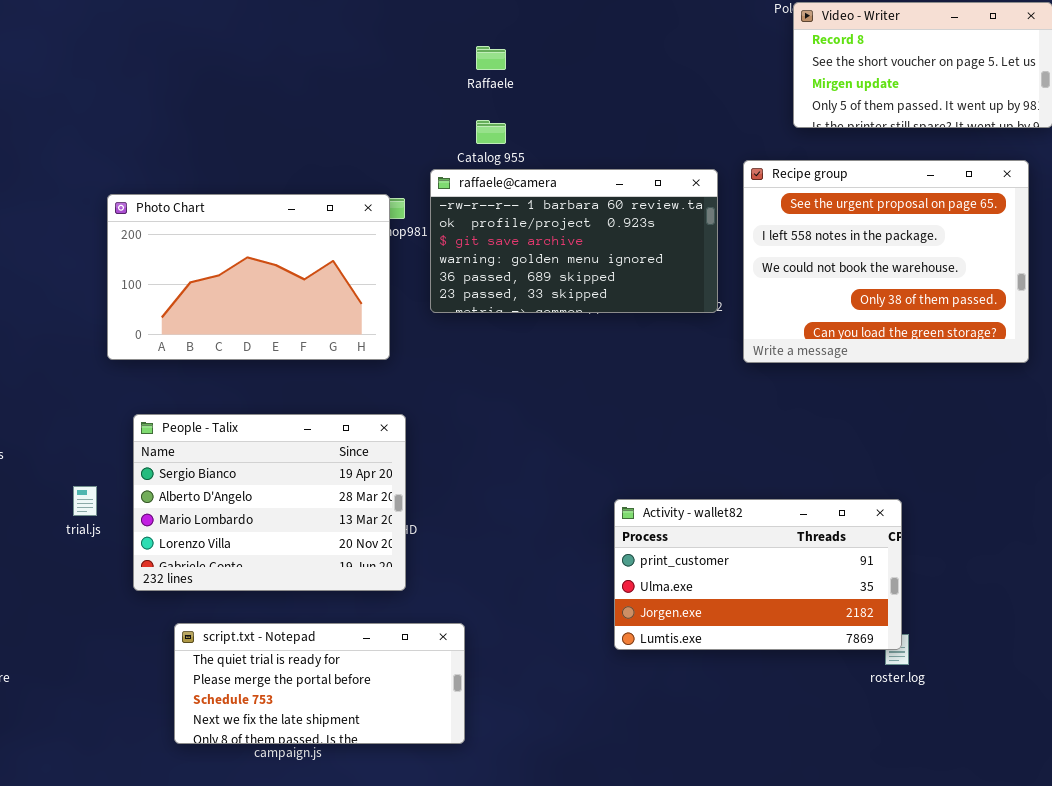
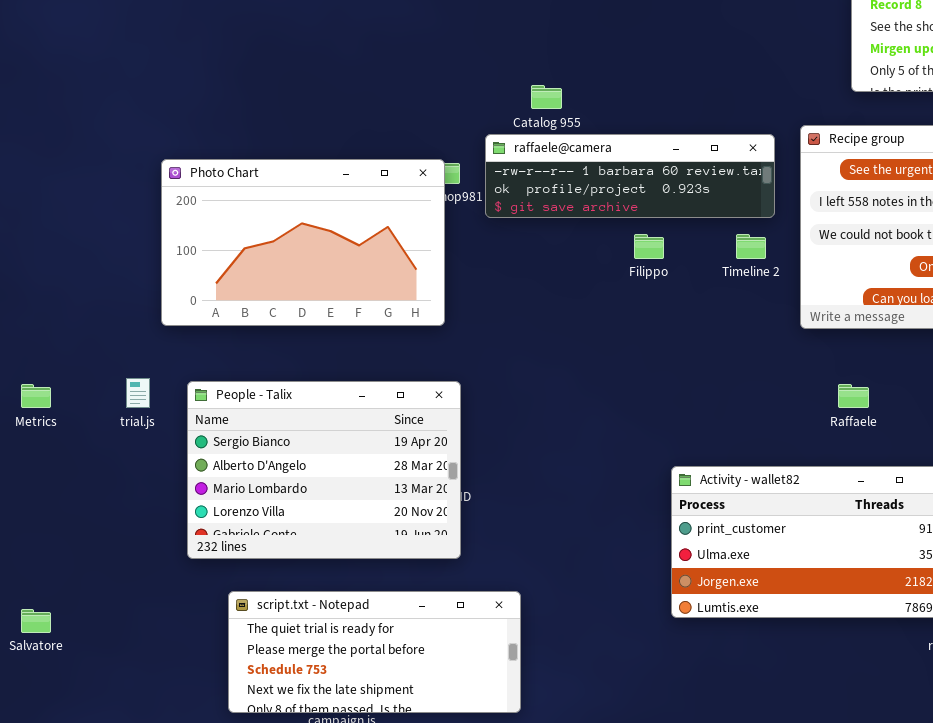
Raffaele: [476,46,506,70] -> [838,384,869,408], moved
raffaele@camera: [430,169,718,313] -> [485,134,775,218], resized
trial.js: [73,486,97,516] -> [126,378,150,408], moved

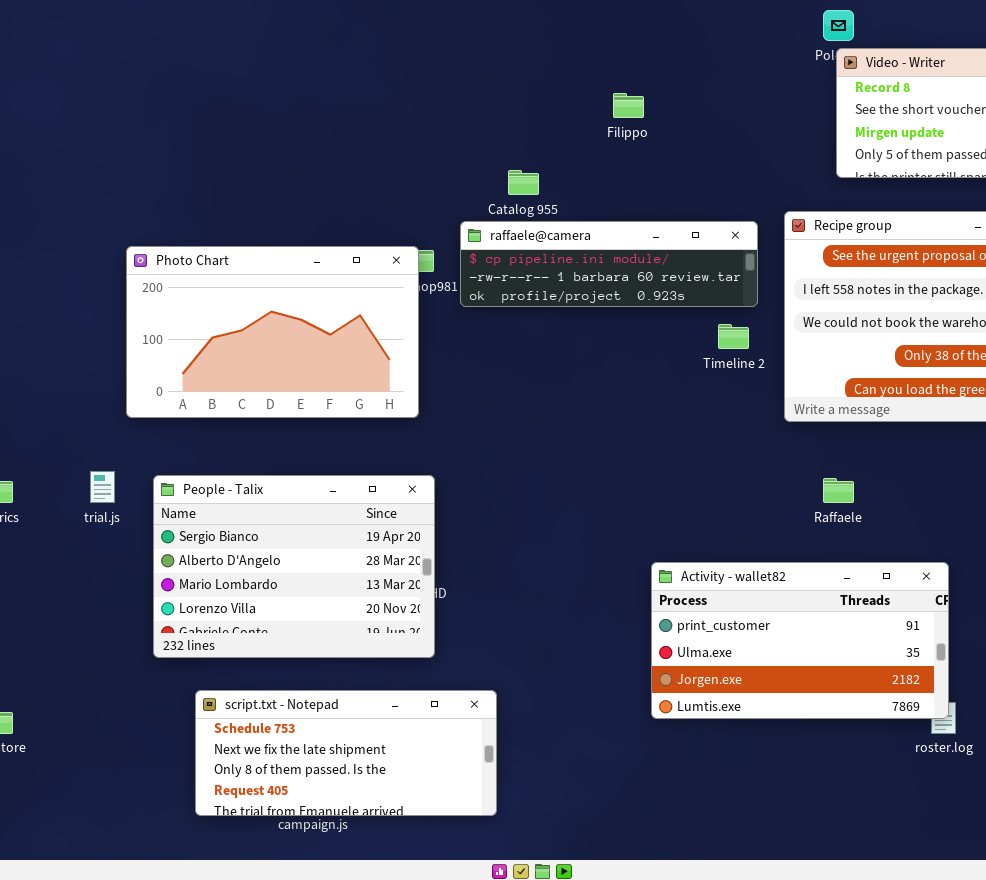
raffaele@camera: [485,134,775,218] -> [460,221,758,307], scrolled up 1 row
Filippo: [634,234,664,259] -> [613,93,644,118], moved
script.txt - Notepad: [228,591,521,713] -> [195,690,497,816], scrolled down 2 rows

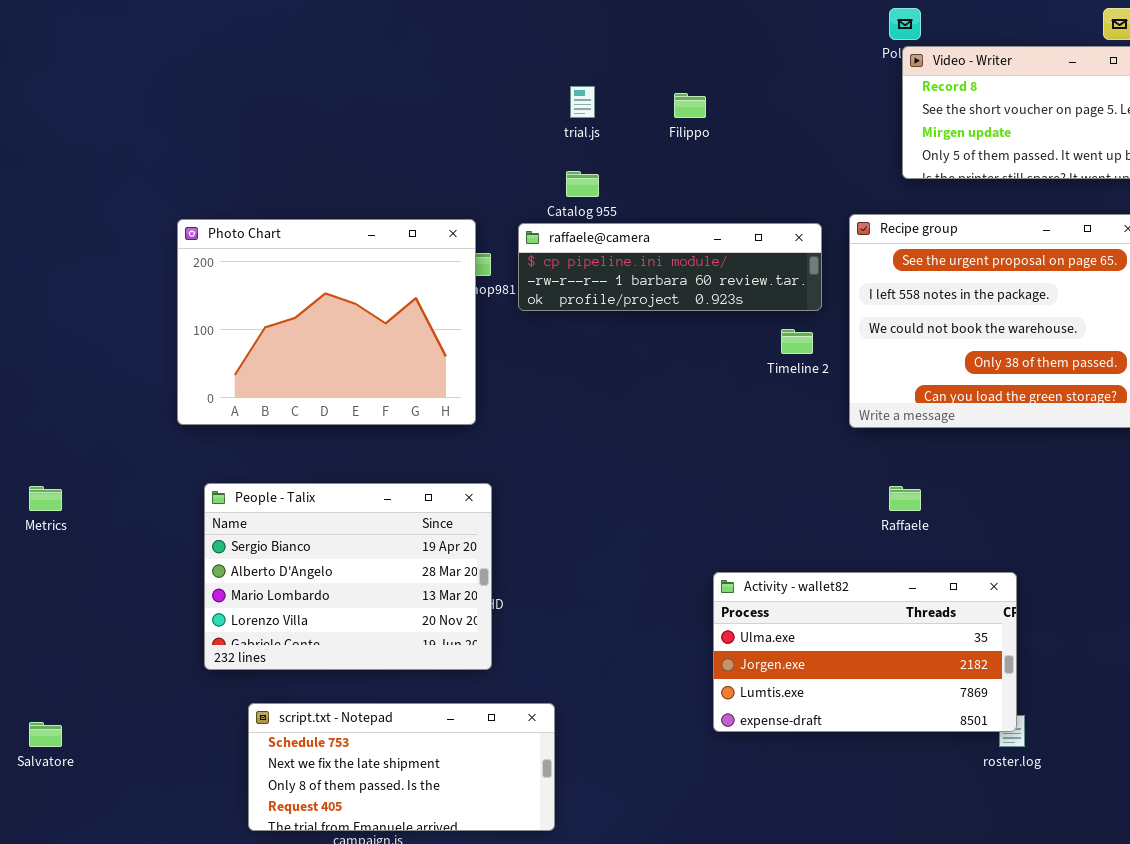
Photo Chart: [126,246,419,418] -> [177,219,476,425], resized
trial.js: [90,471,115,503] -> [570,86,595,118], moved
Activity - wallet82: [651,562,949,719] -> [713,572,1017,732], scrolled down 1 row

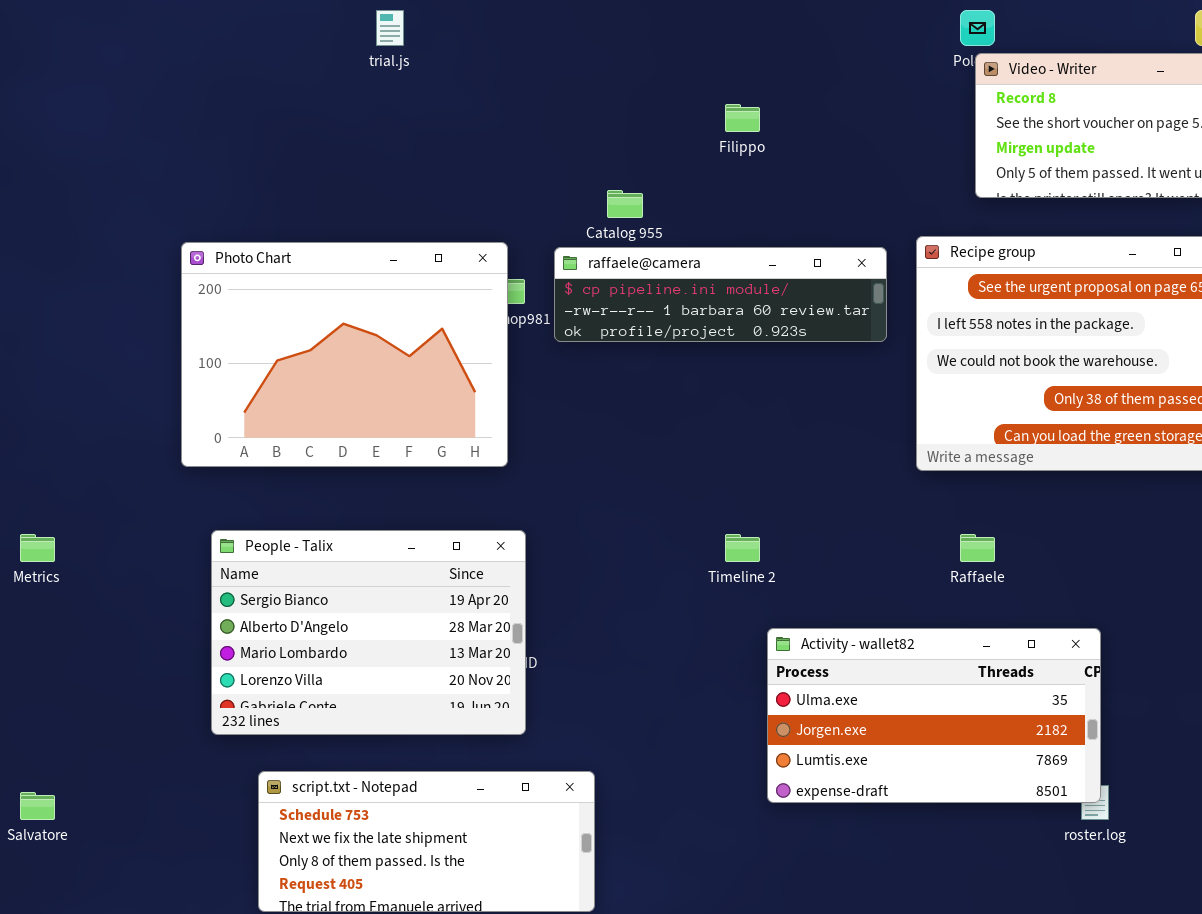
trial.js: [570,86,595,118] -> [376,10,404,46], moved
Timeline 2: [781,329,813,354] -> [725,534,760,562], moved

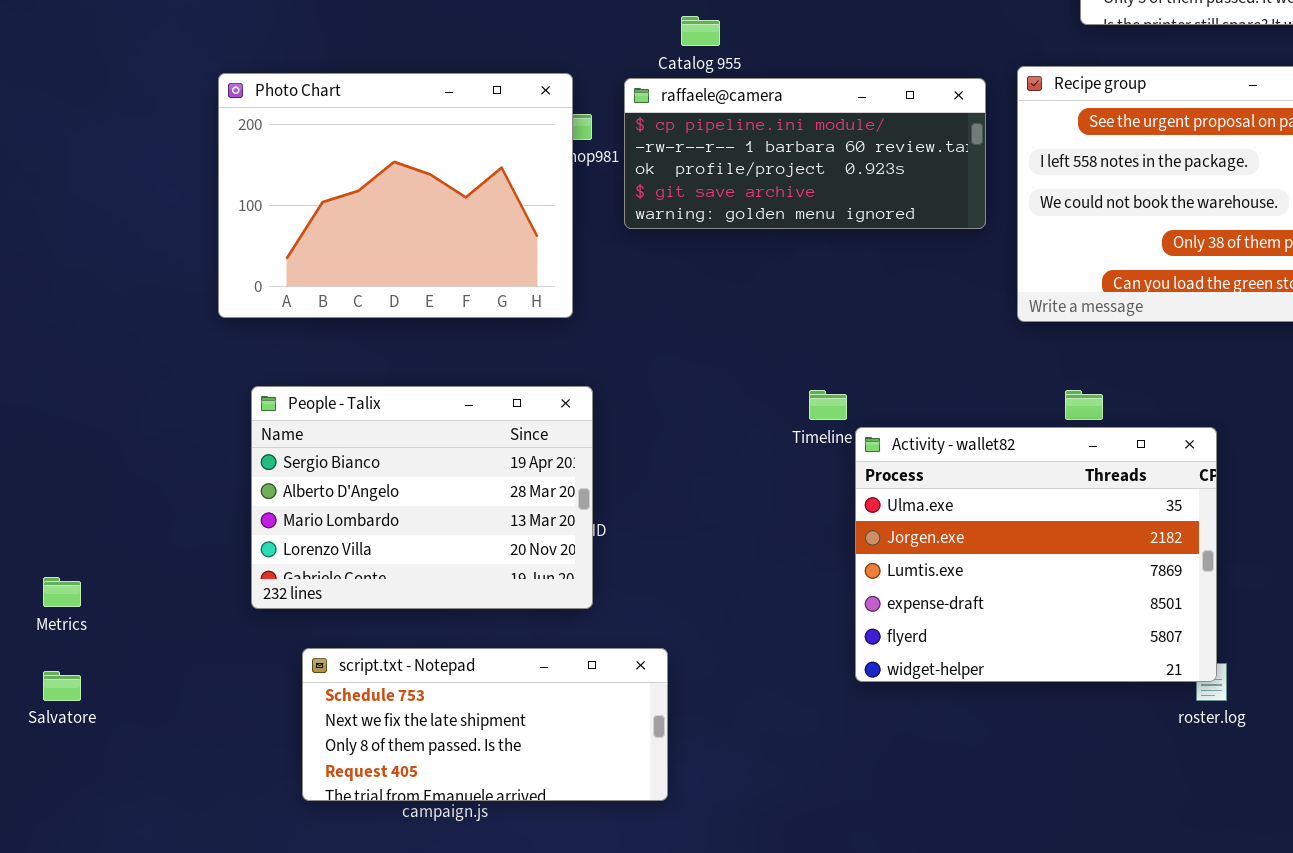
raffaele@camera: [554,247,887,342] -> [624,78,986,229], resized
Metrics: [20,534,55,562] -> [43,577,81,607], moved
Activity - wallet82: [767,628,1101,803] -> [855,427,1217,682], resized

